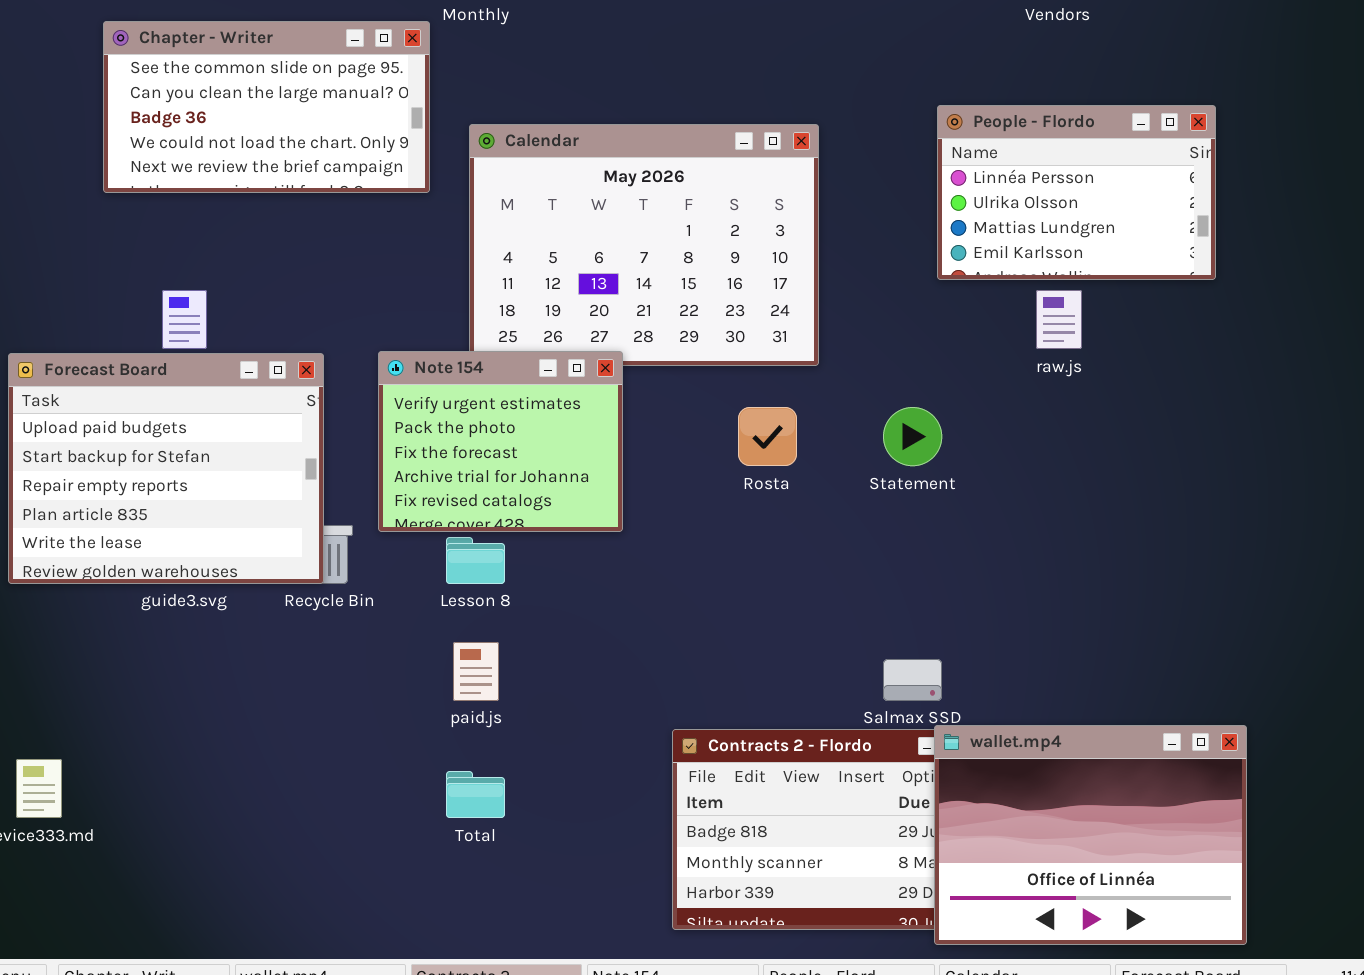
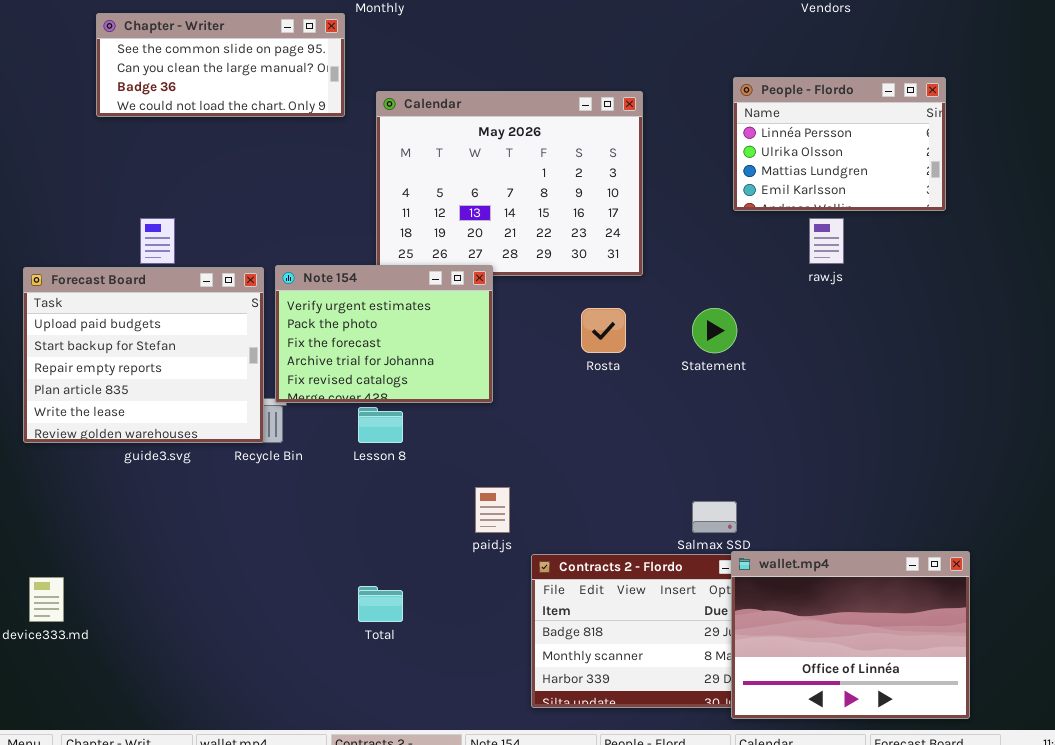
Chapter - Writer: [103,21,430,193] -> [96,13,345,117], resized
Note 154: [378,351,623,532] -> [275,265,493,403], resized
paid.js: [453,642,499,701] -> [475,487,510,533], moved

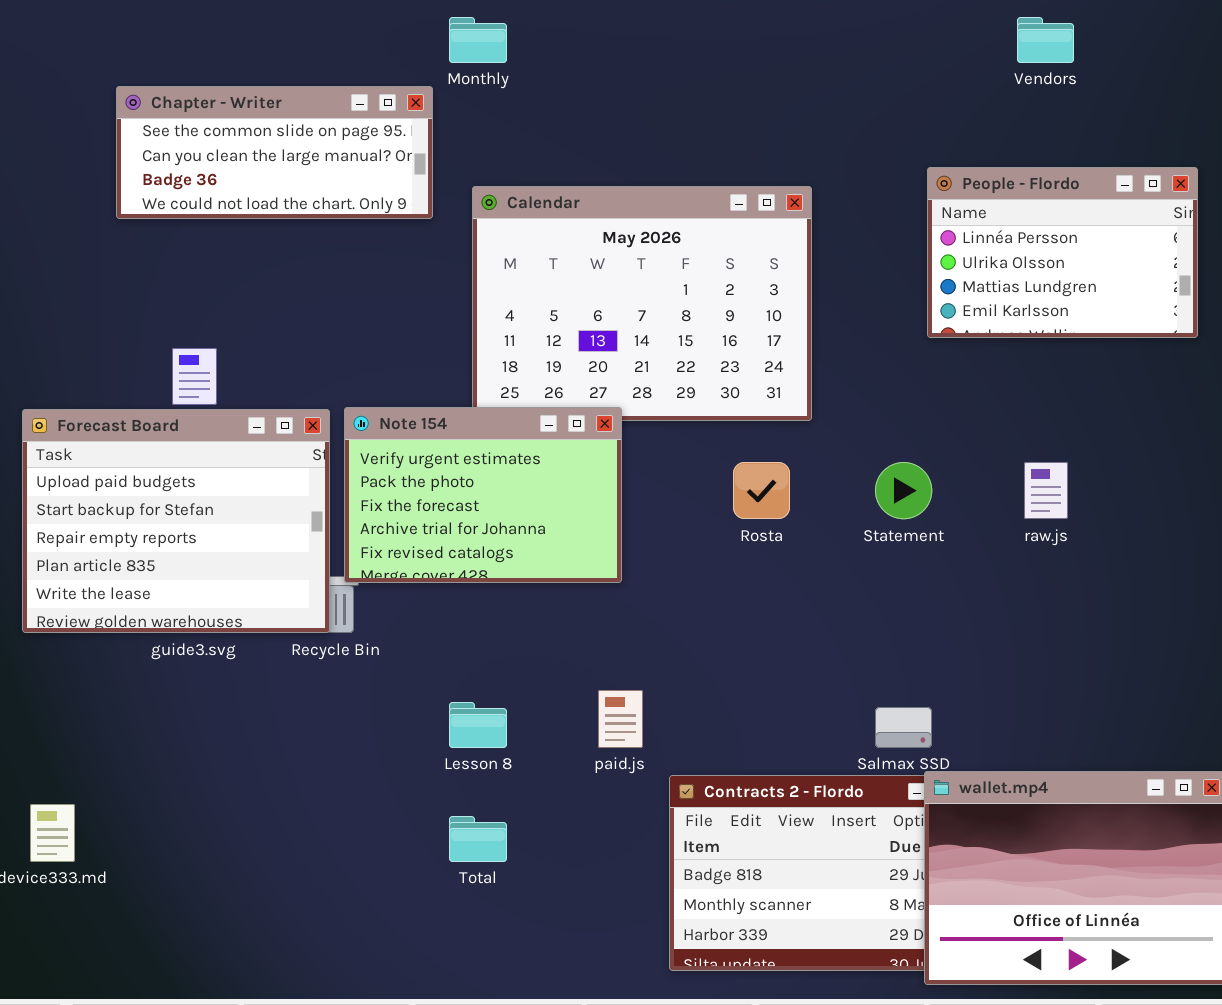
raw.js: [809,218,844,264] -> [1024,462,1068,519], moved
Lesson 8: [358,407,403,443] -> [449,702,507,748], moved

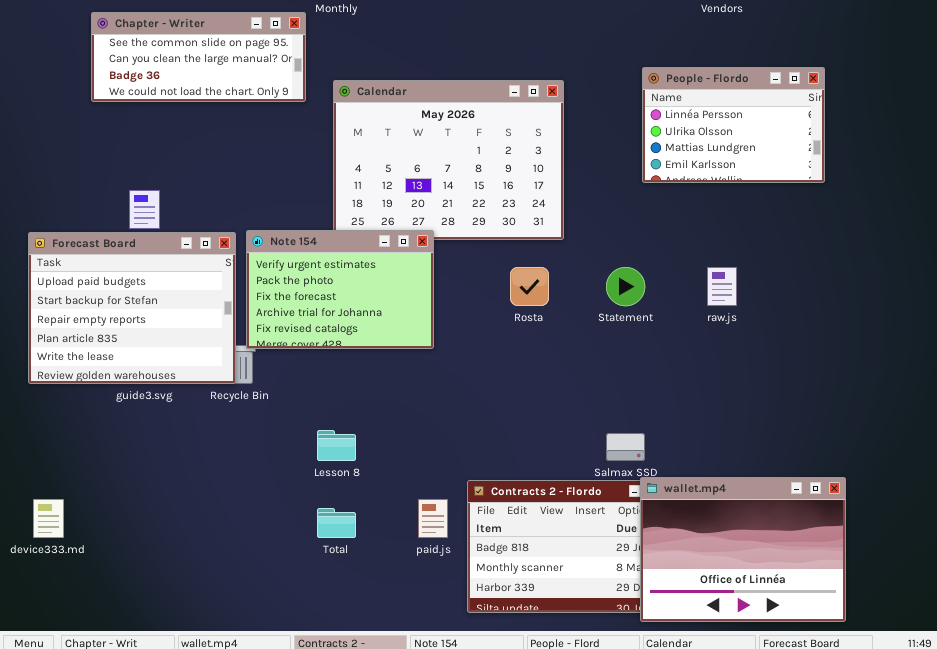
paid.js: [598,690,643,748] -> [418,499,448,538], moved

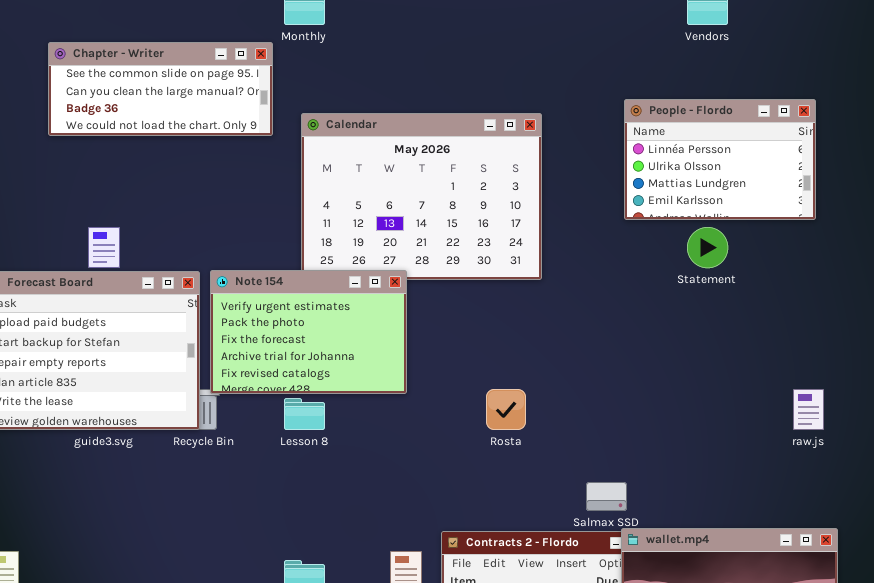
Rosta: [510,267,549,306] -> [486,389,526,430], moved
Statement: [606,267,645,306] -> [687,227,728,268], moved
raw.js: [707,267,737,306] -> [793,389,824,430], moved
Lesson 8: [317,430,356,461] -> [284,398,325,430], moved

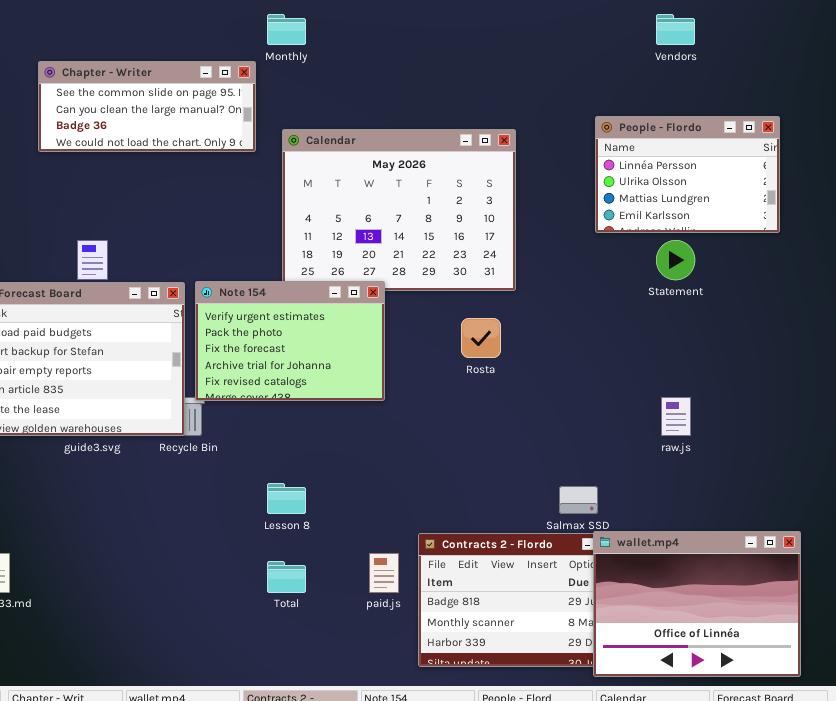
Rosta: [486,389,526,430] -> [461,318,501,358], moved
raw.js: [793,389,824,430] -> [661,397,691,436], moved
Lesson 8: [284,398,325,430] -> [267,483,306,514], moved

